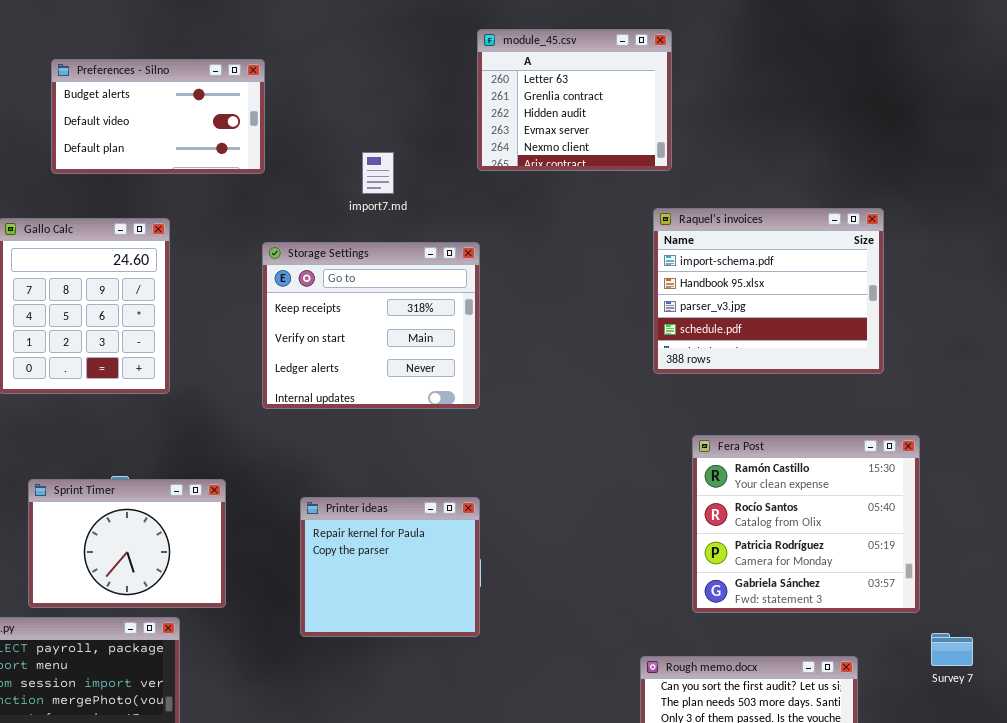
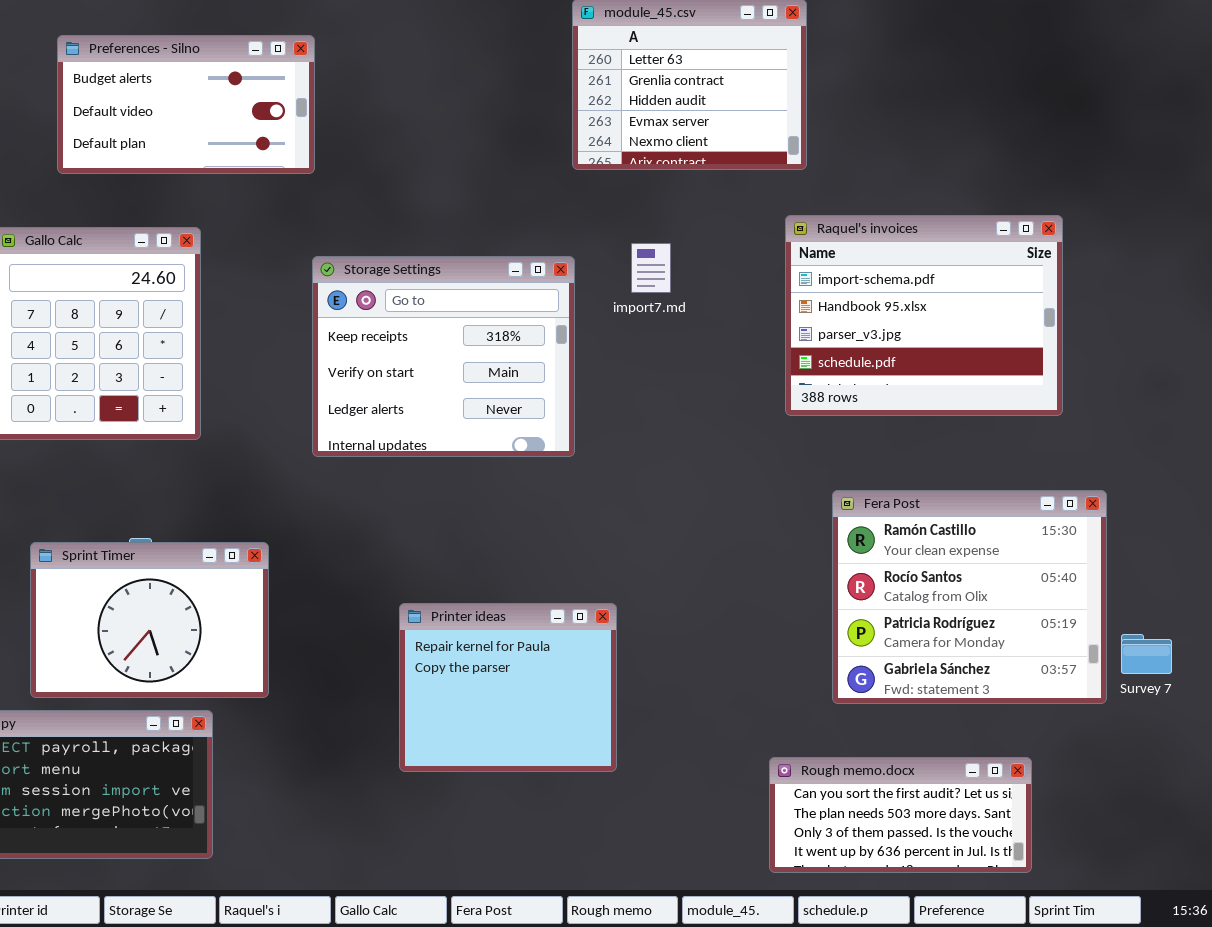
import7.md: [362,152,394,194] -> [631,243,671,293], moved
Printer ideas: [300,497,480,637] -> [399,603,617,772], moved
Survey 7: [931,633,973,666] -> [1121,634,1172,674], moved

